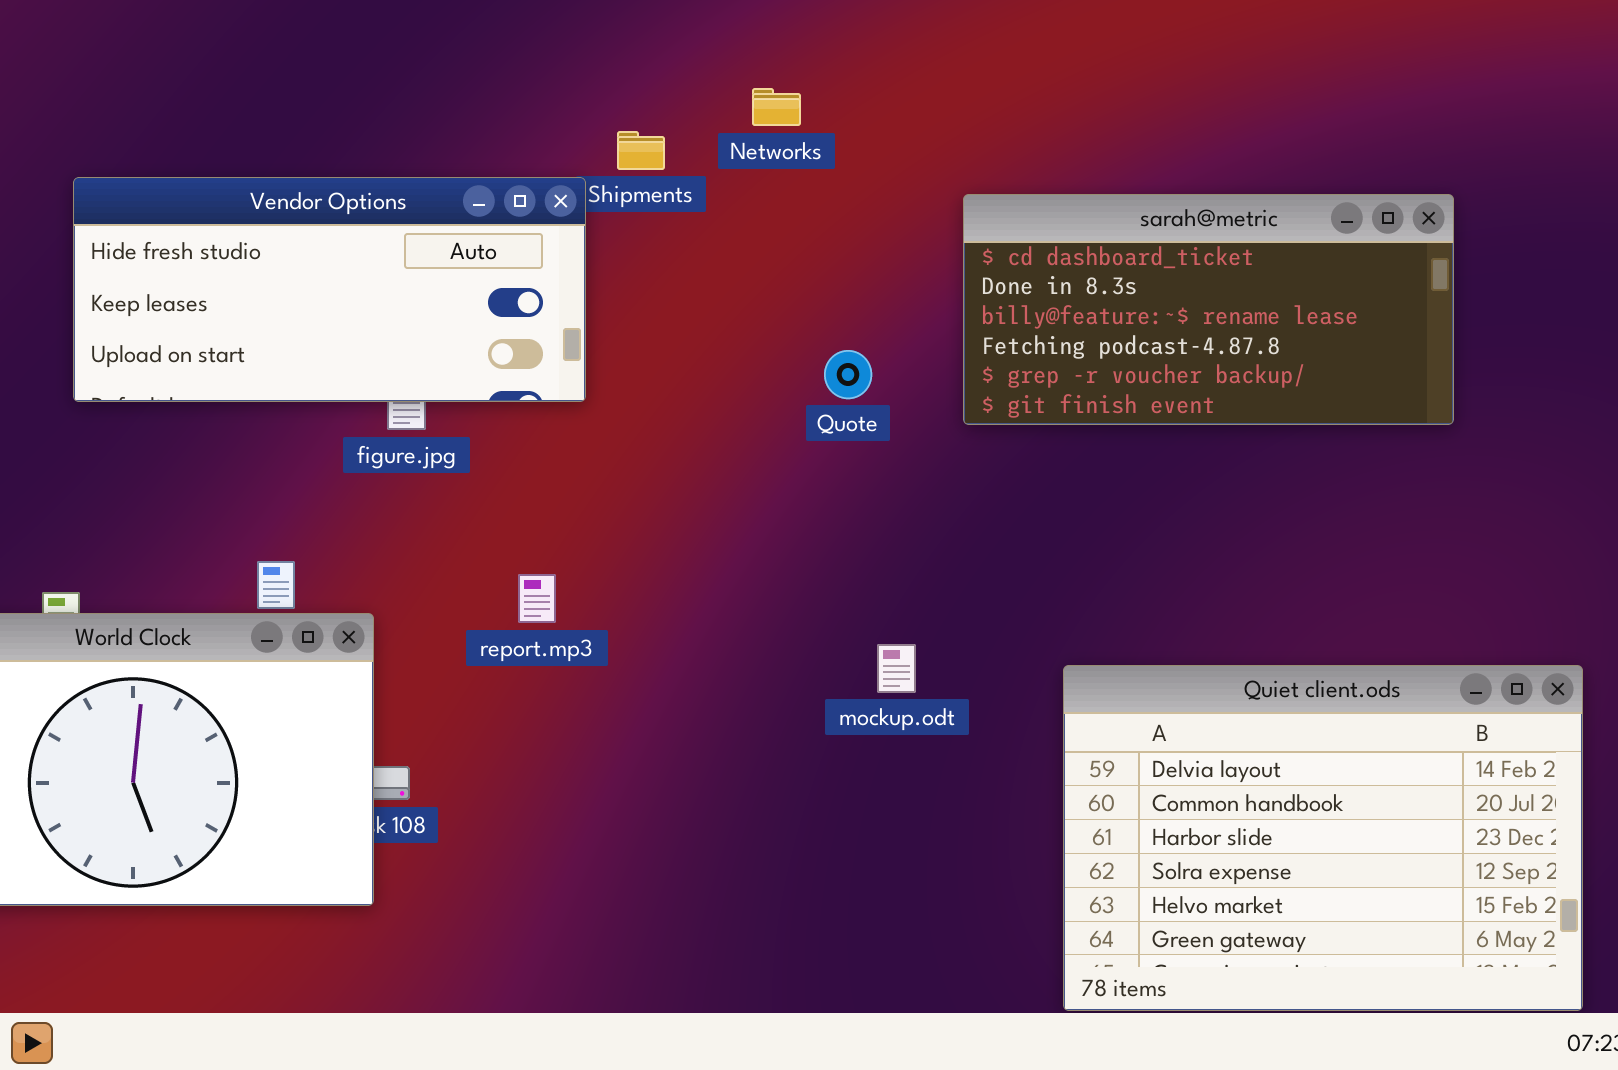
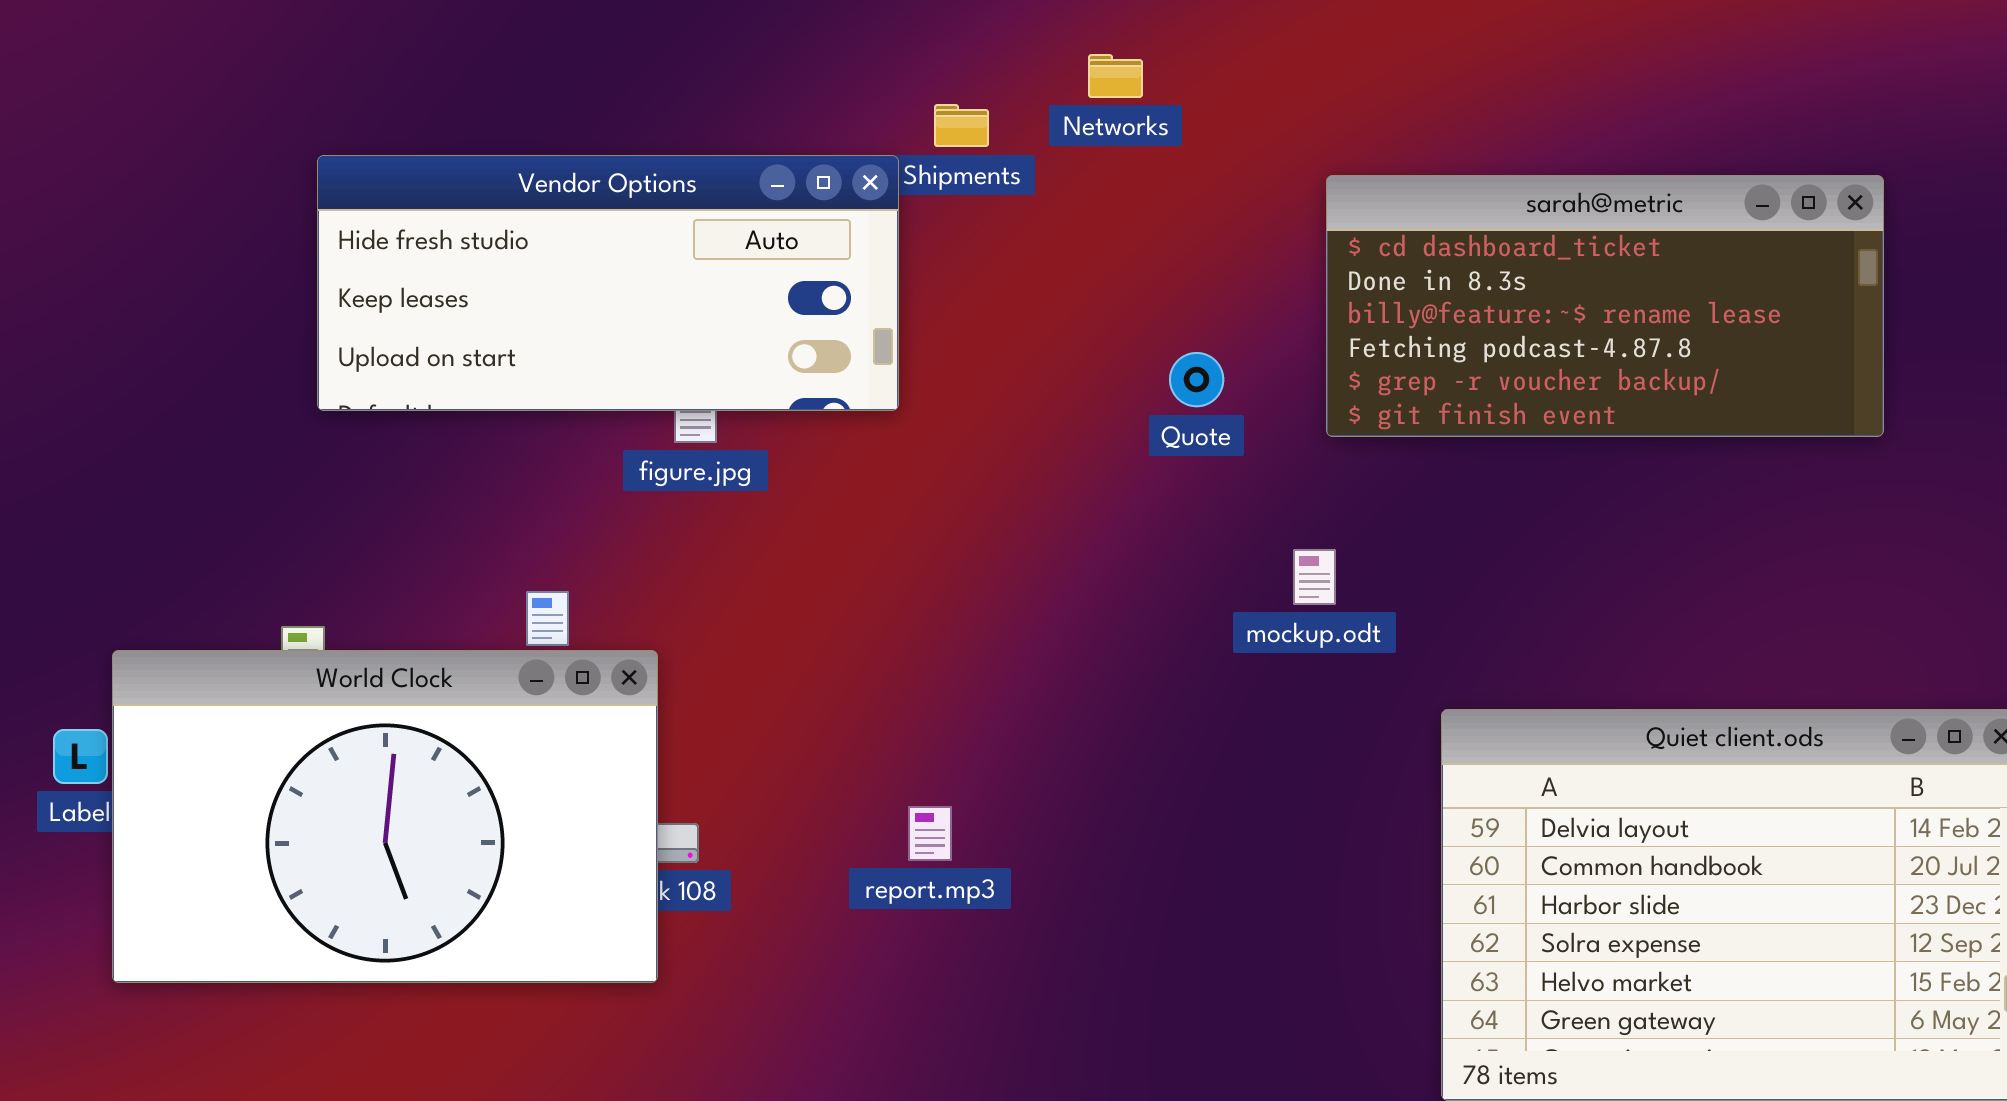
report.mp3: [518,574,556,623] -> [908,806,952,861], moved
mockup.odt: [877,644,916,693] -> [1293,549,1336,605], moved

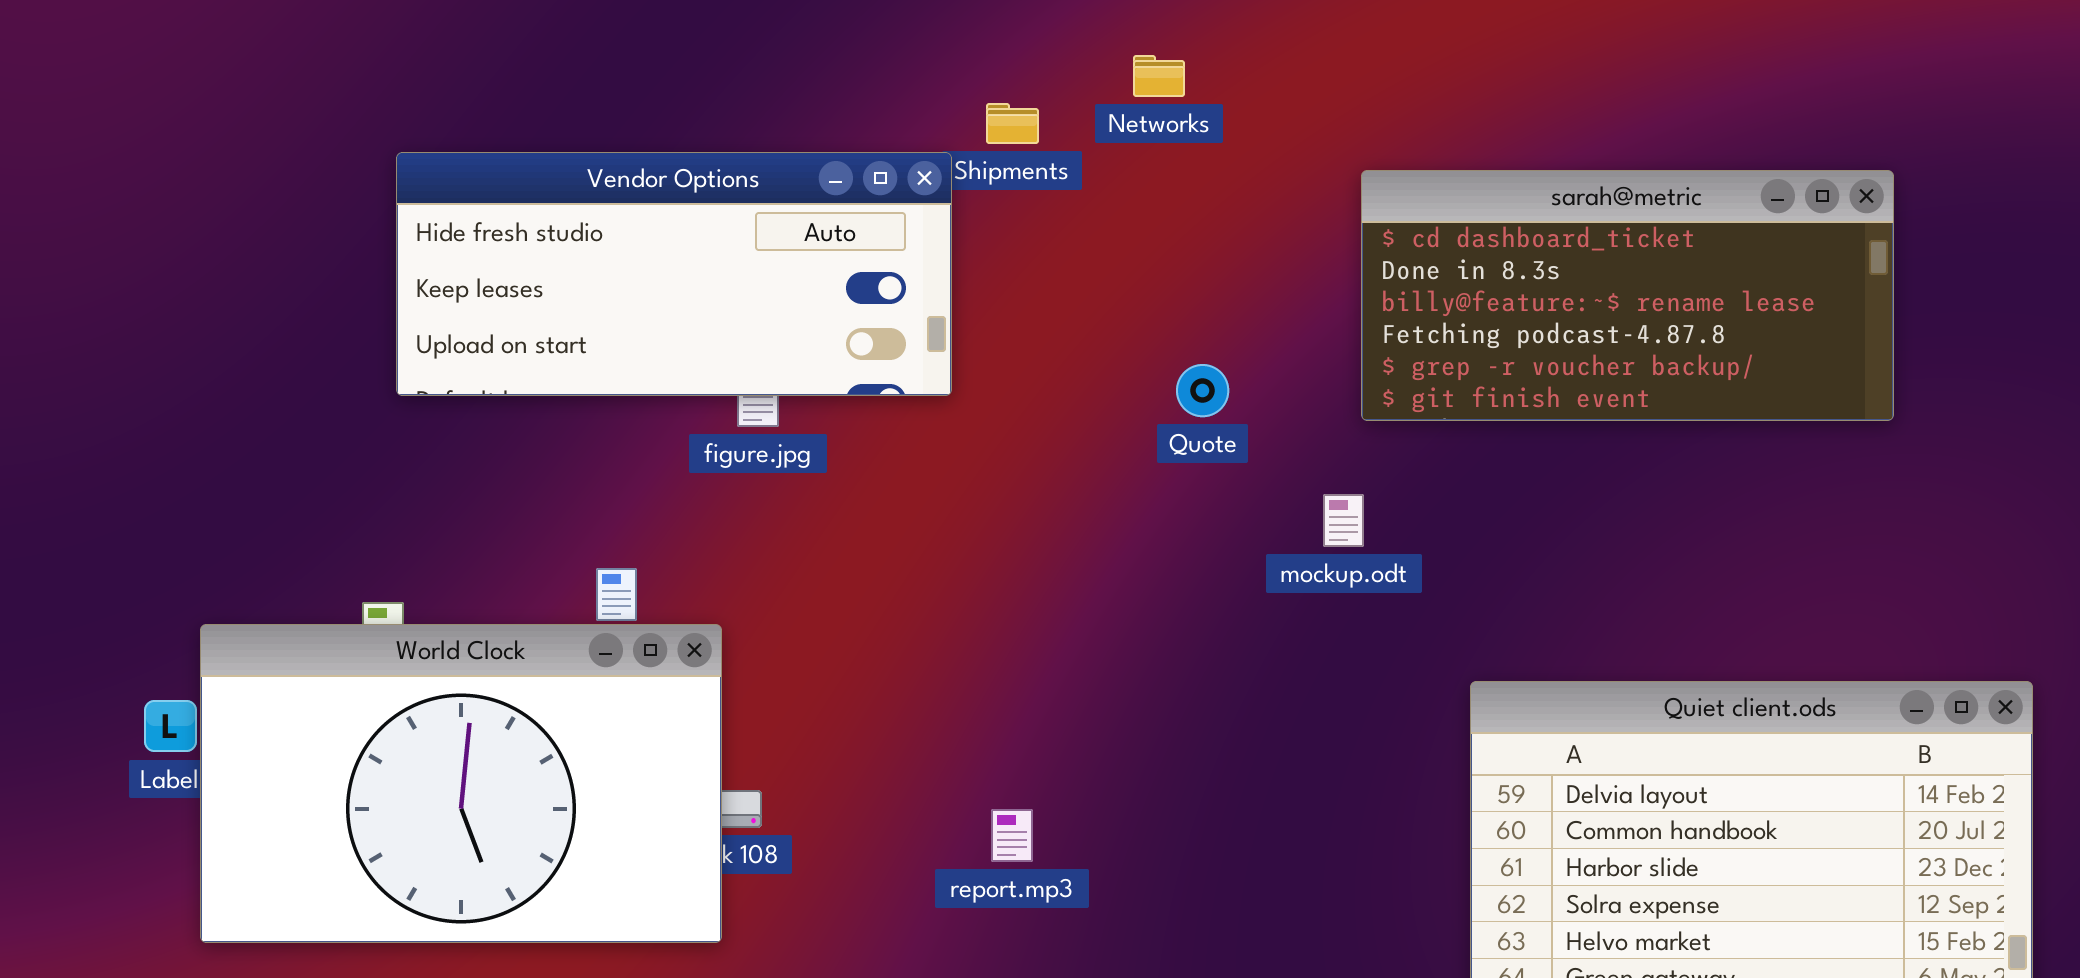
Quote: [1169,352,1224,407] -> [1176,364,1229,417], moved
mockup.odt: [1293,549,1336,605] -> [1323,494,1364,547], moved
report.mp3: [908,806,952,861] -> [991,809,1033,862], moved

